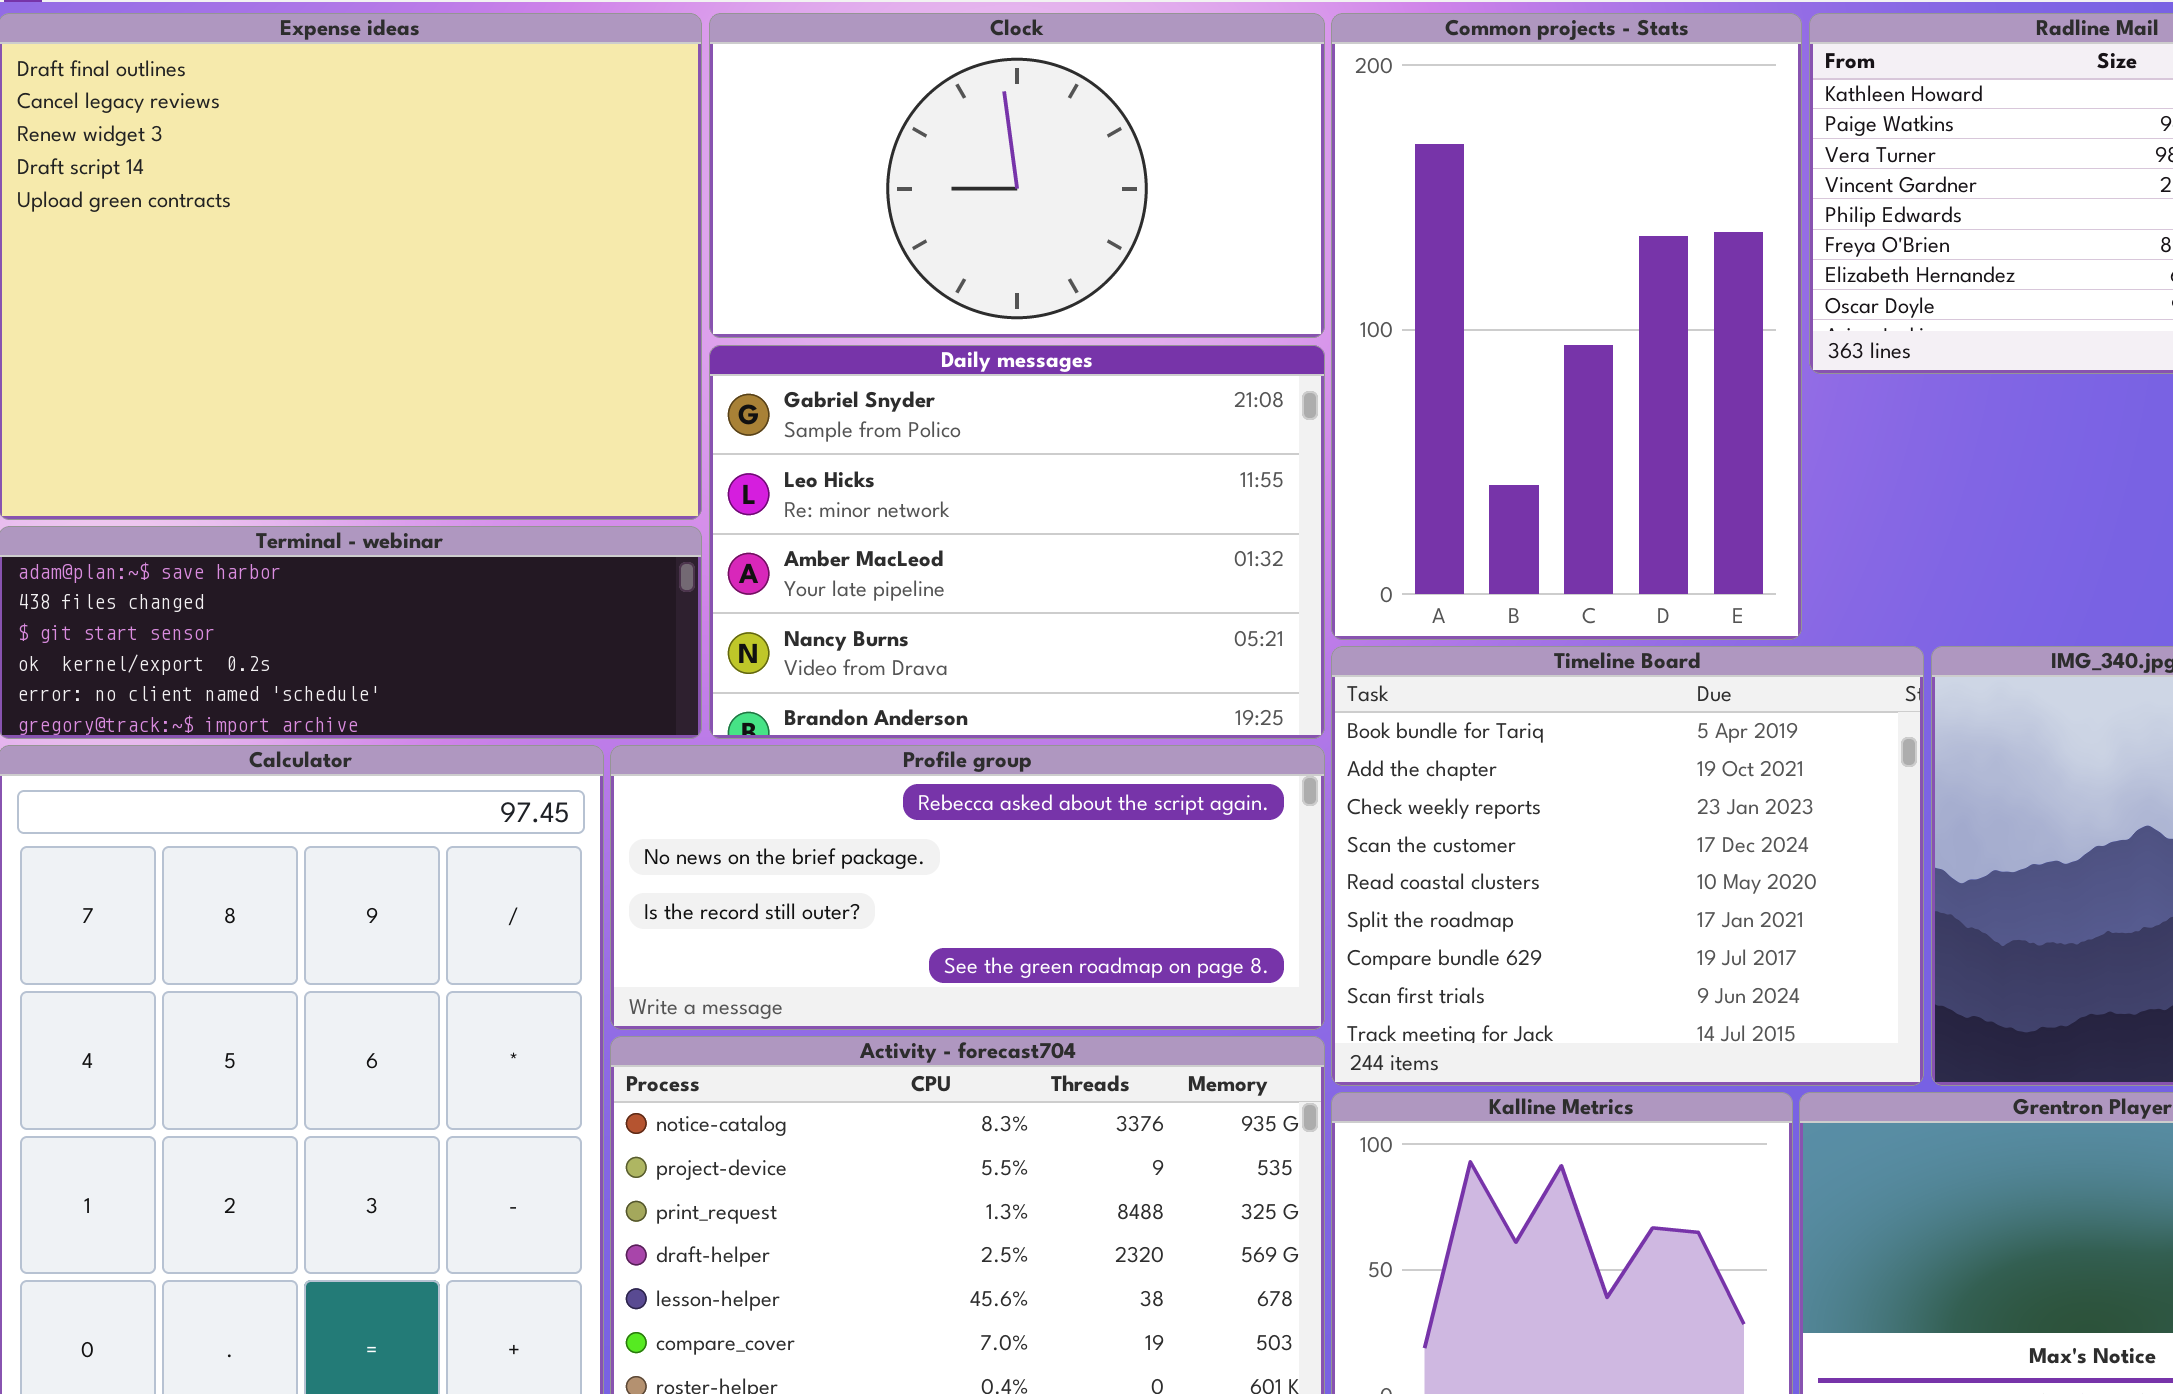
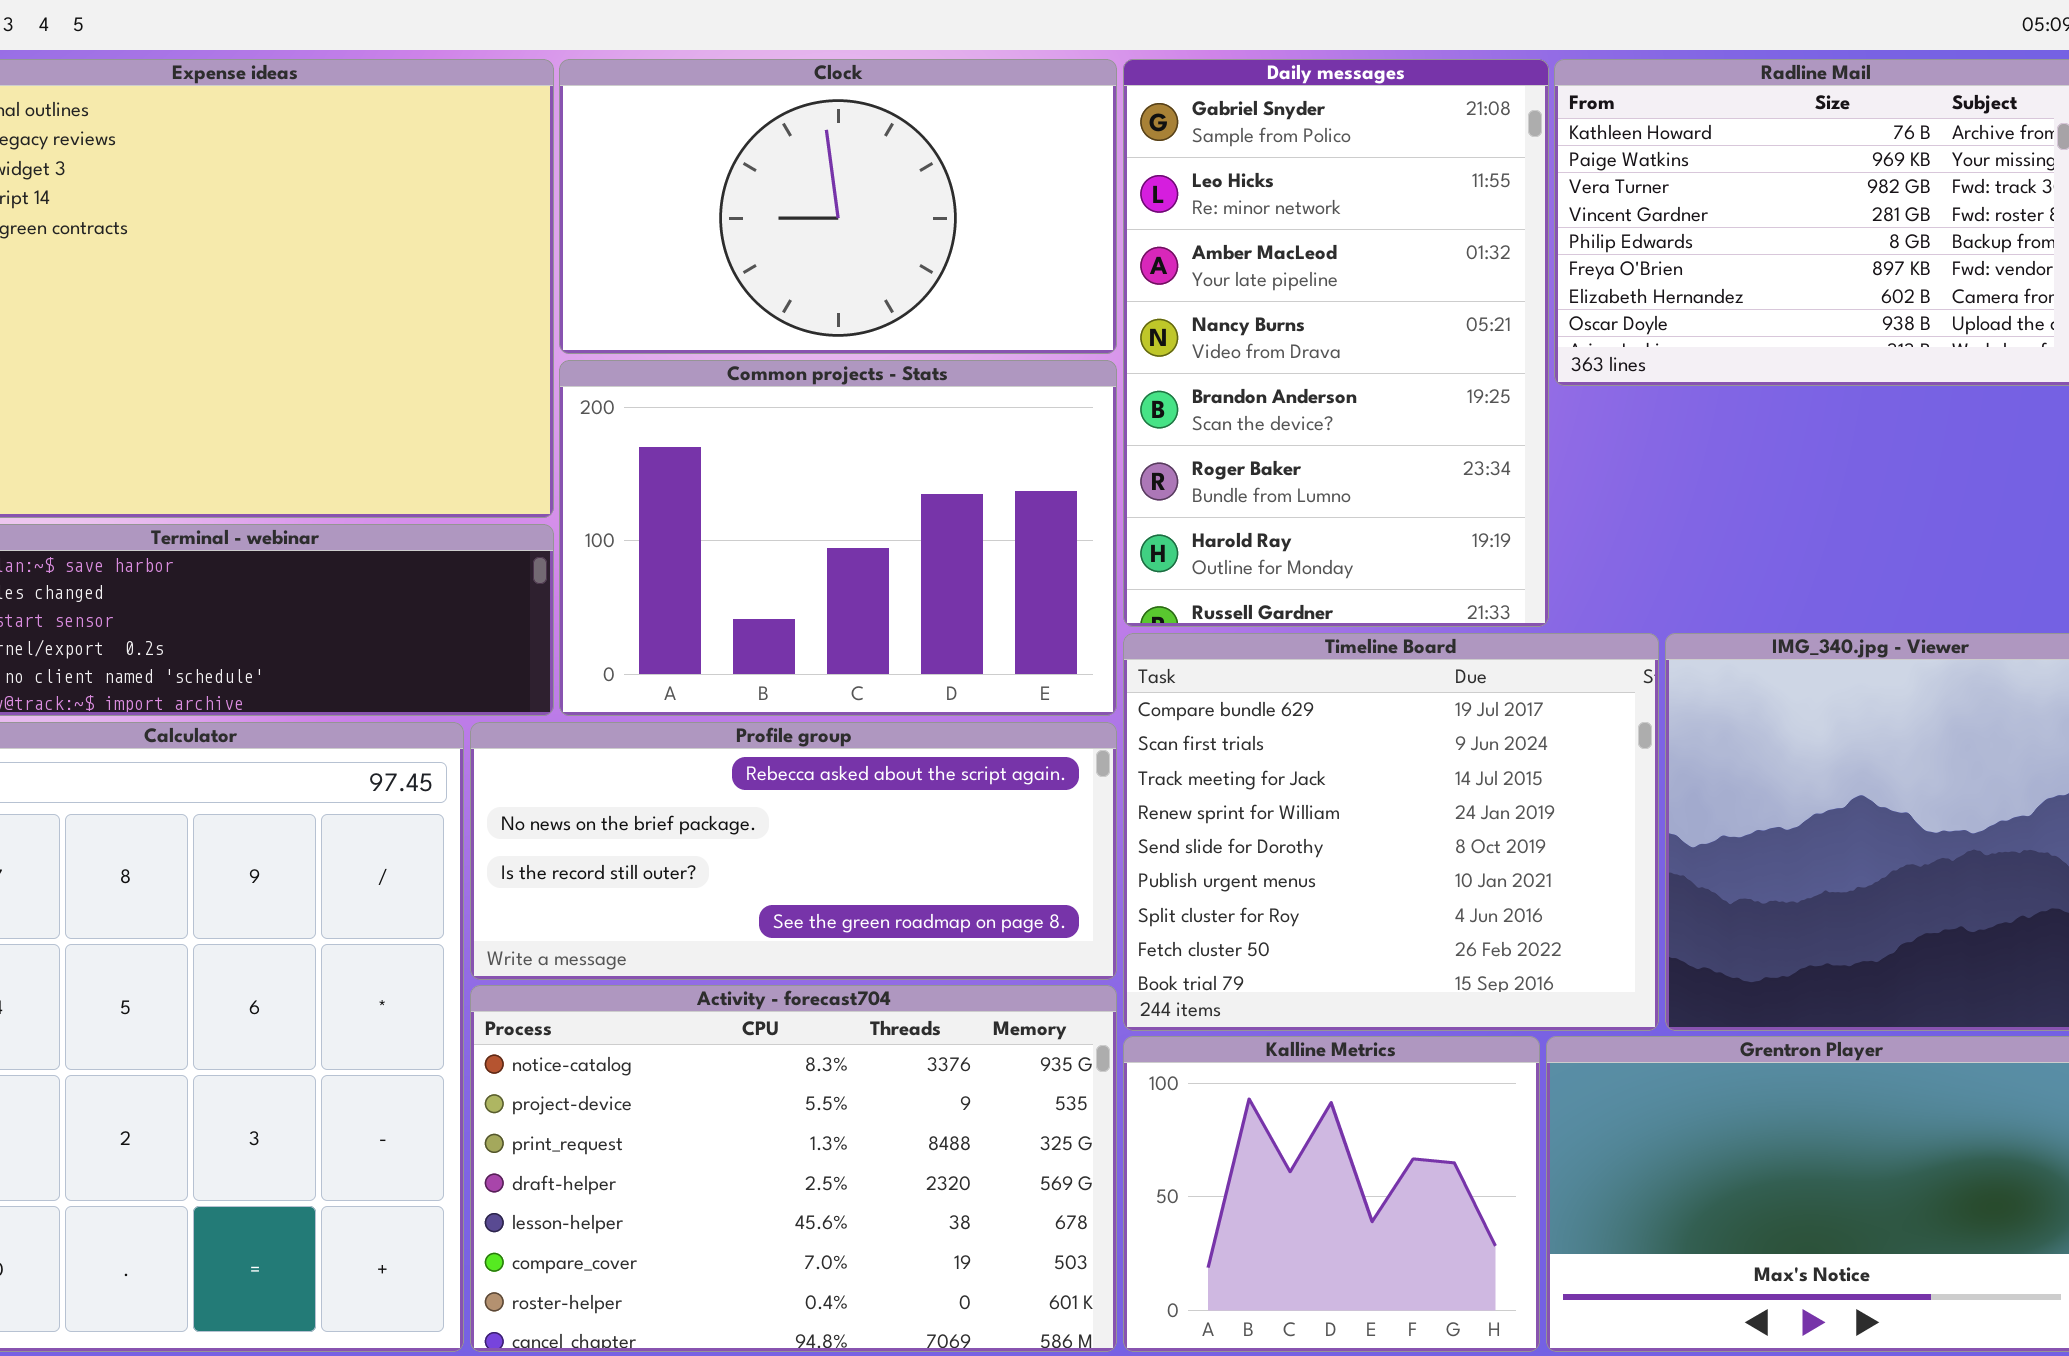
Common projects - Stats: [1331,13,1802,640] -> [559,360,1117,716], moved, resized
Daily messages: [709,345,1325,739] -> [1123,59,1549,627], moved, resized
Timeline Board: [1331,646,1924,1086] -> [1123,633,1659,1031], scrolled down 6 rows

